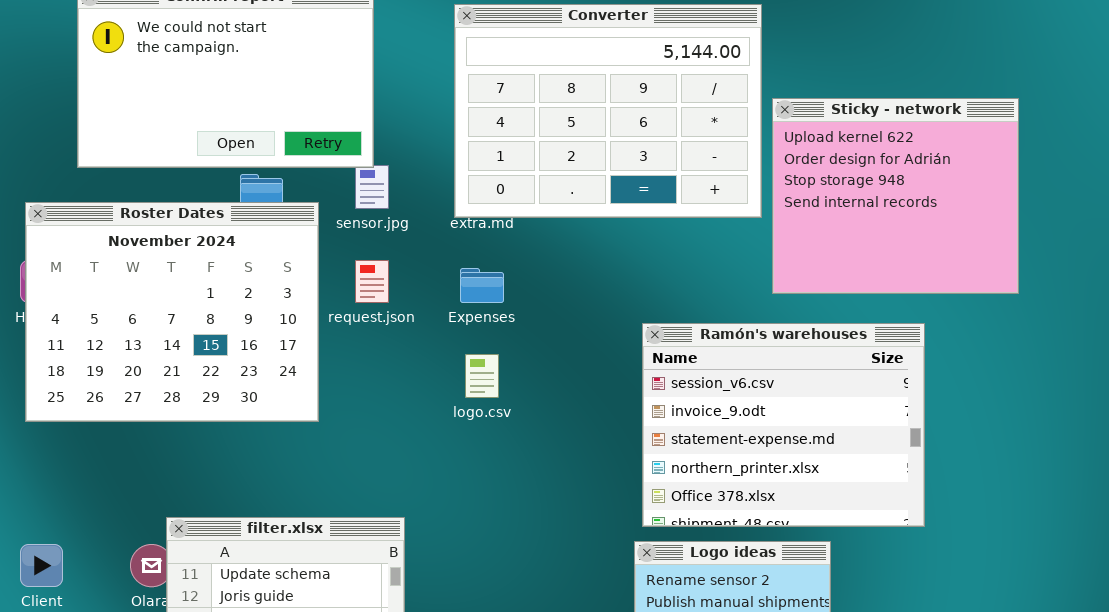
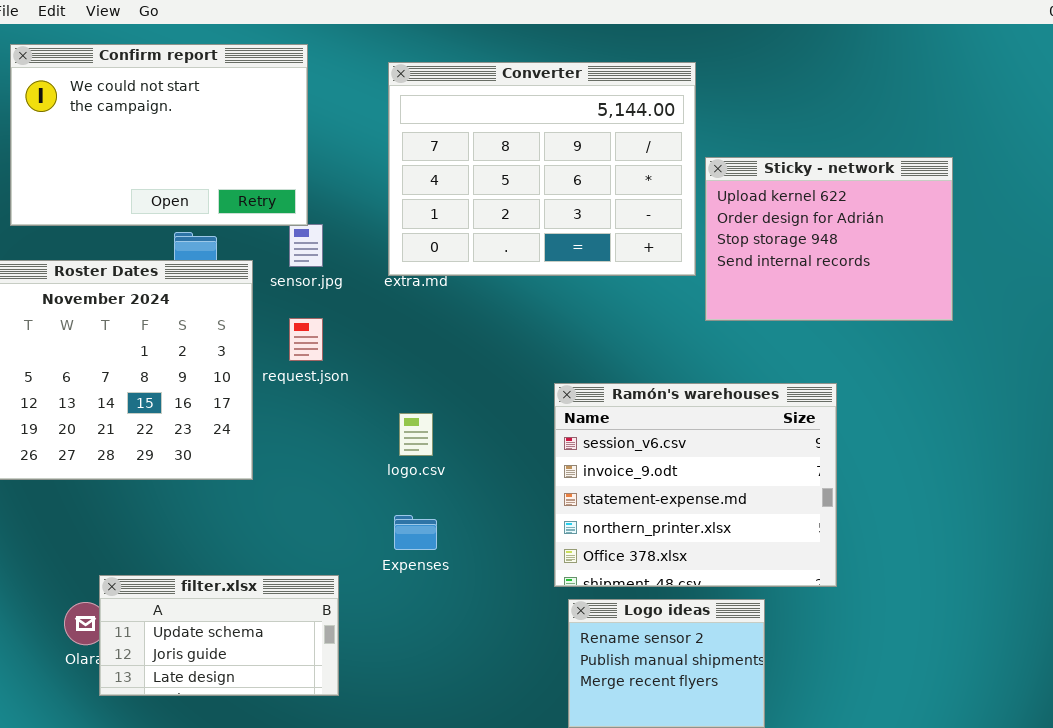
Sticky - network: [772,98,1019,294] -> [705,157,953,321], resized
Expenses: [460,268,504,303] -> [394,515,437,550], moved
Ramón's warehouses: [642,323,925,527] -> [554,383,837,587], moved

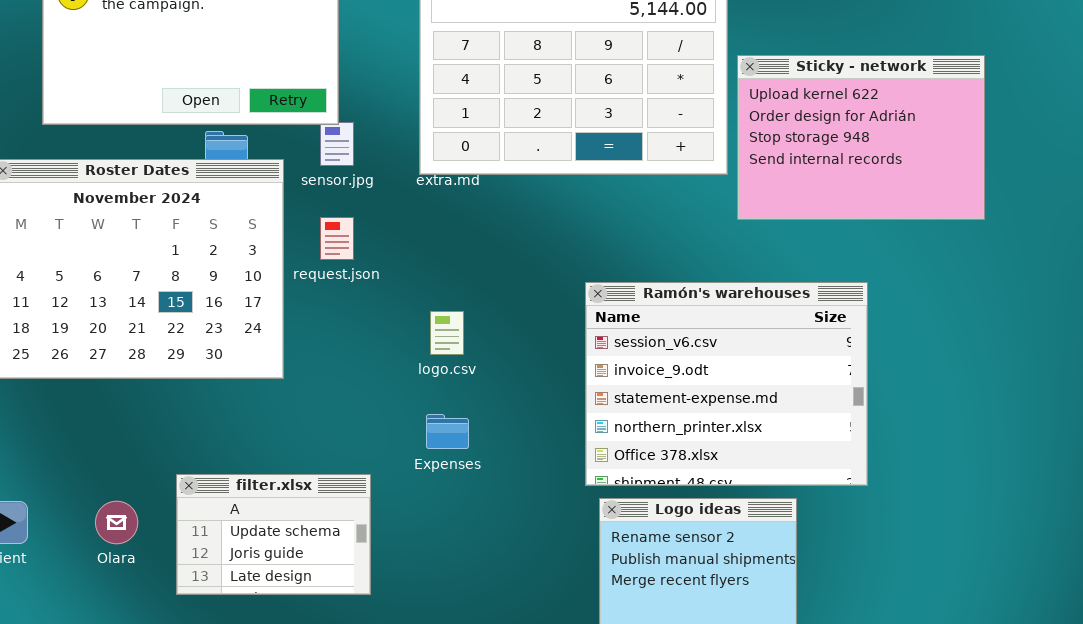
filter.xlsx: [99,575,339,696] -> [176,474,371,595], resized

